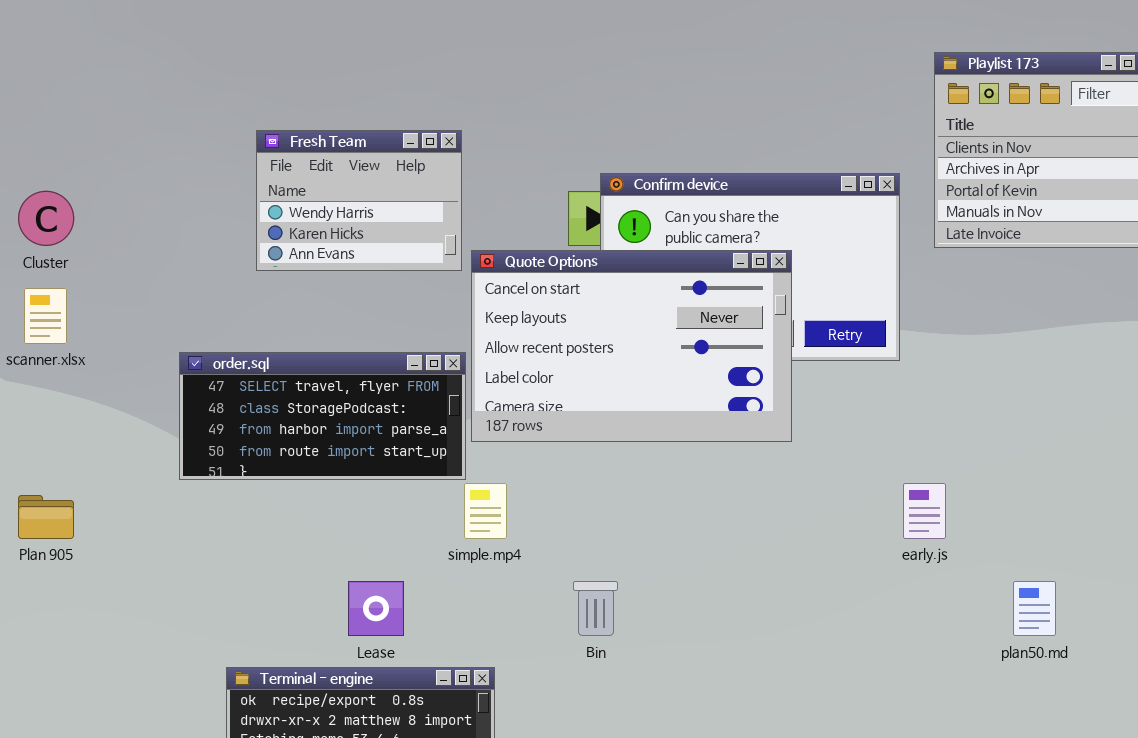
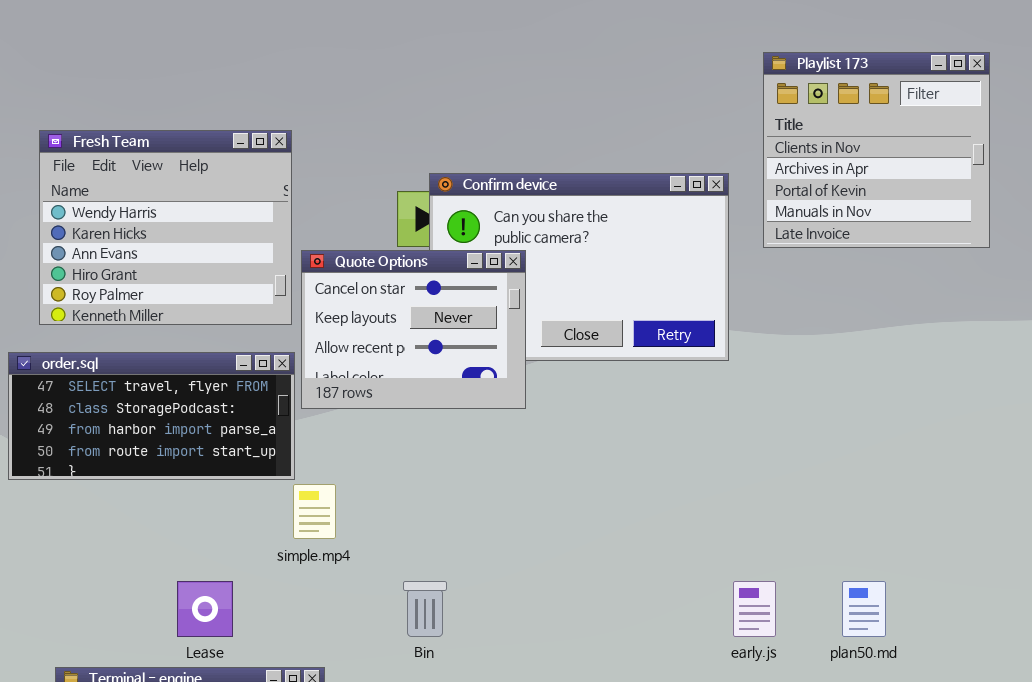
Fresh Team: [256,130,462,271] -> [39,130,292,325], resized
Quote Options: [471,250,792,442] -> [301,250,526,409], resized
early.js: [903,483,946,539] -> [733,581,776,637], moved

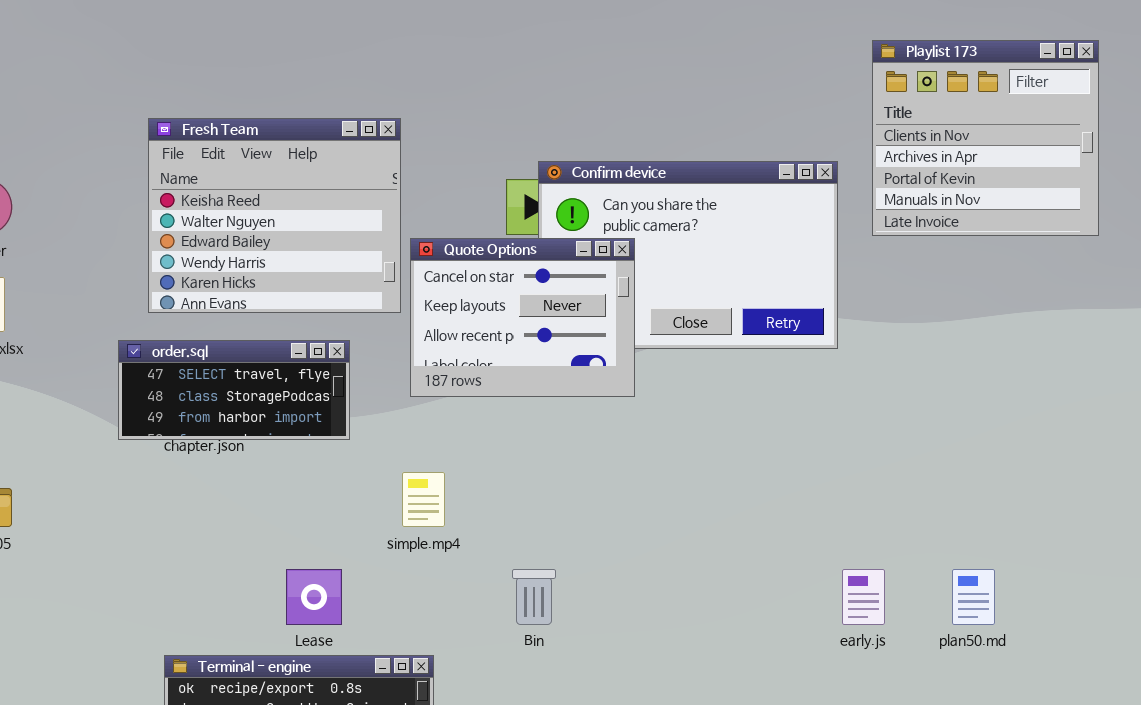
Fresh Team: [39,130,292,325] -> [148,118,401,313], scrolled up 3 rows
order.sql: [8,352,295,480] -> [118,340,350,440], resized

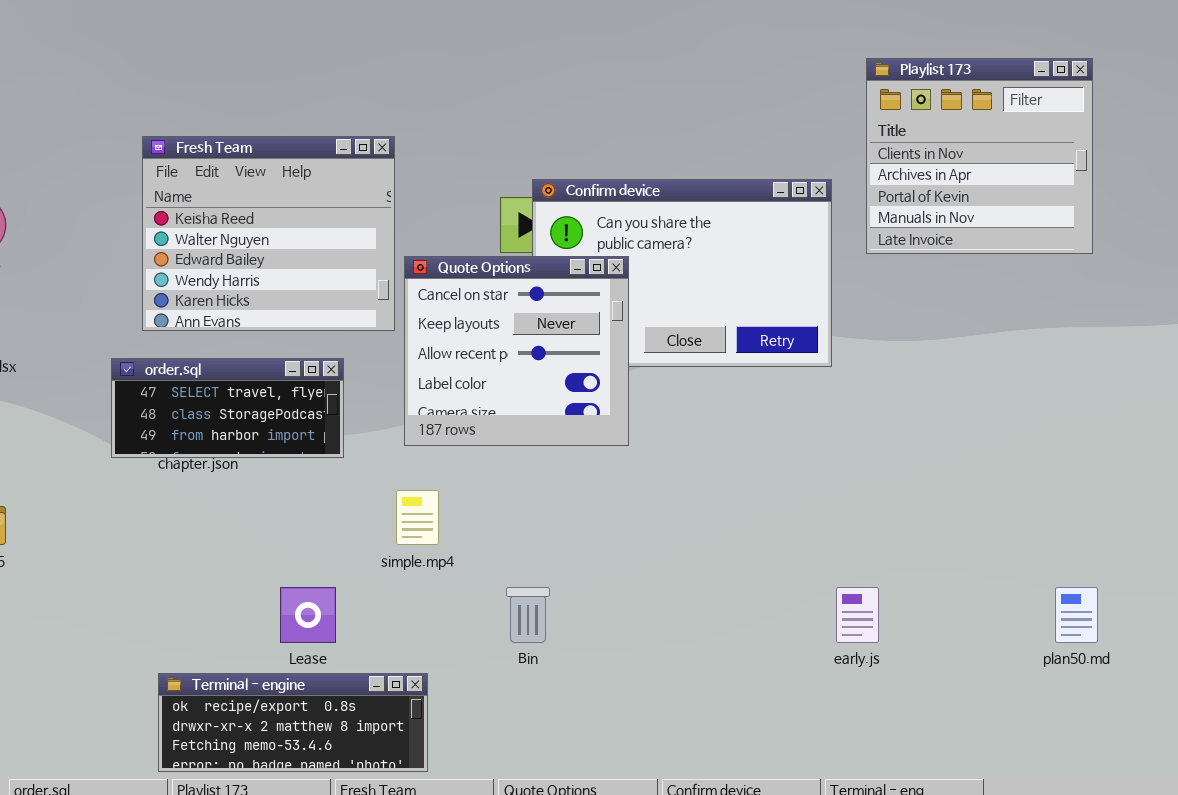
Quote Options: [410,238,635,397] -> [404,256,629,446], resized
plan50.md: [952,569,995,625] -> [1055,587,1098,643], moved

